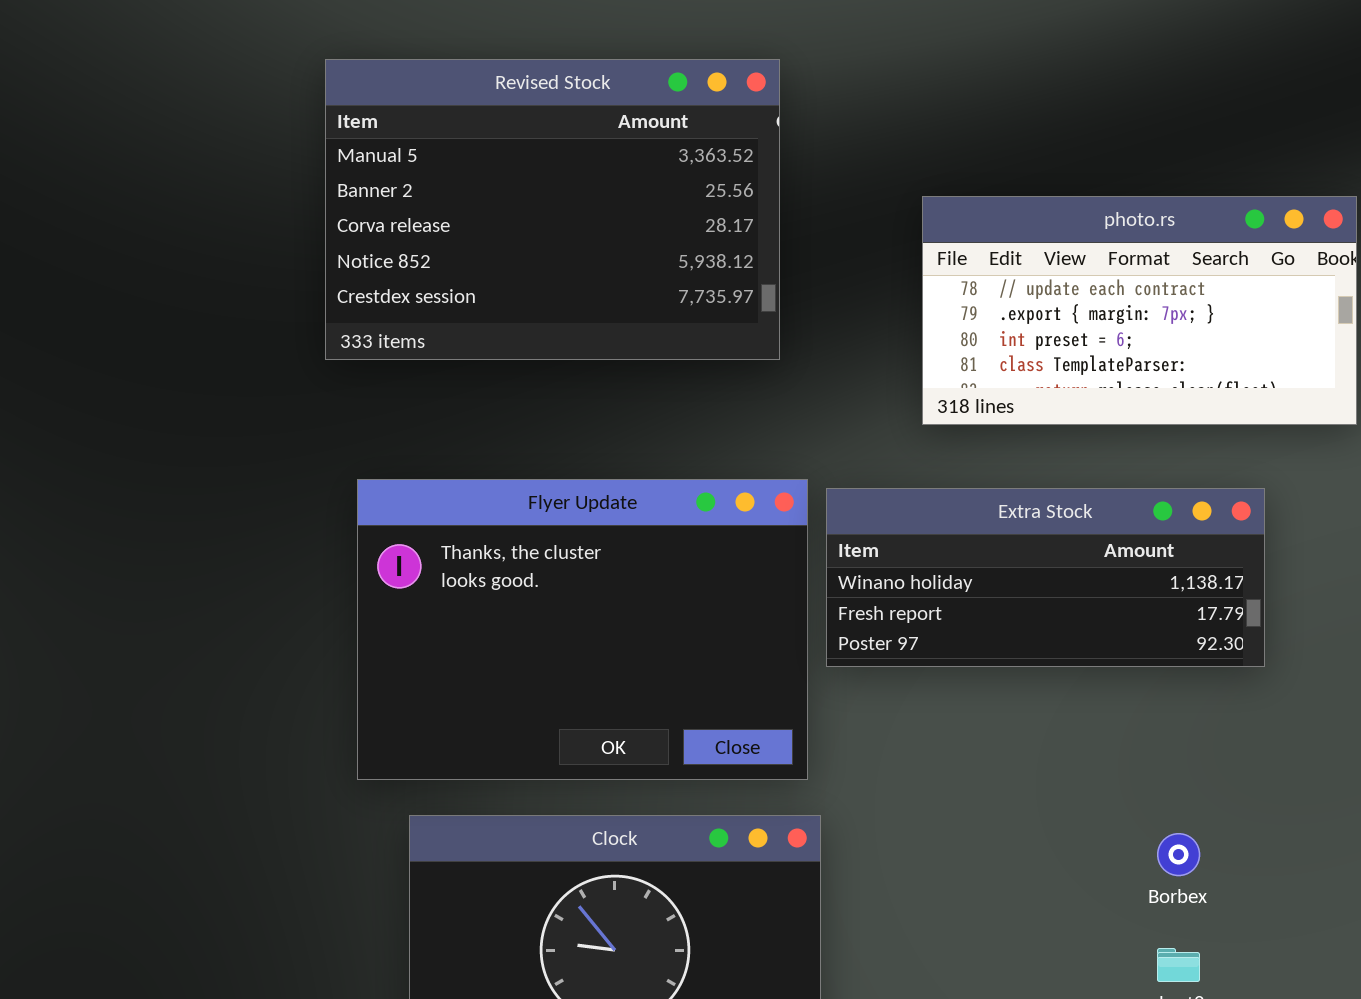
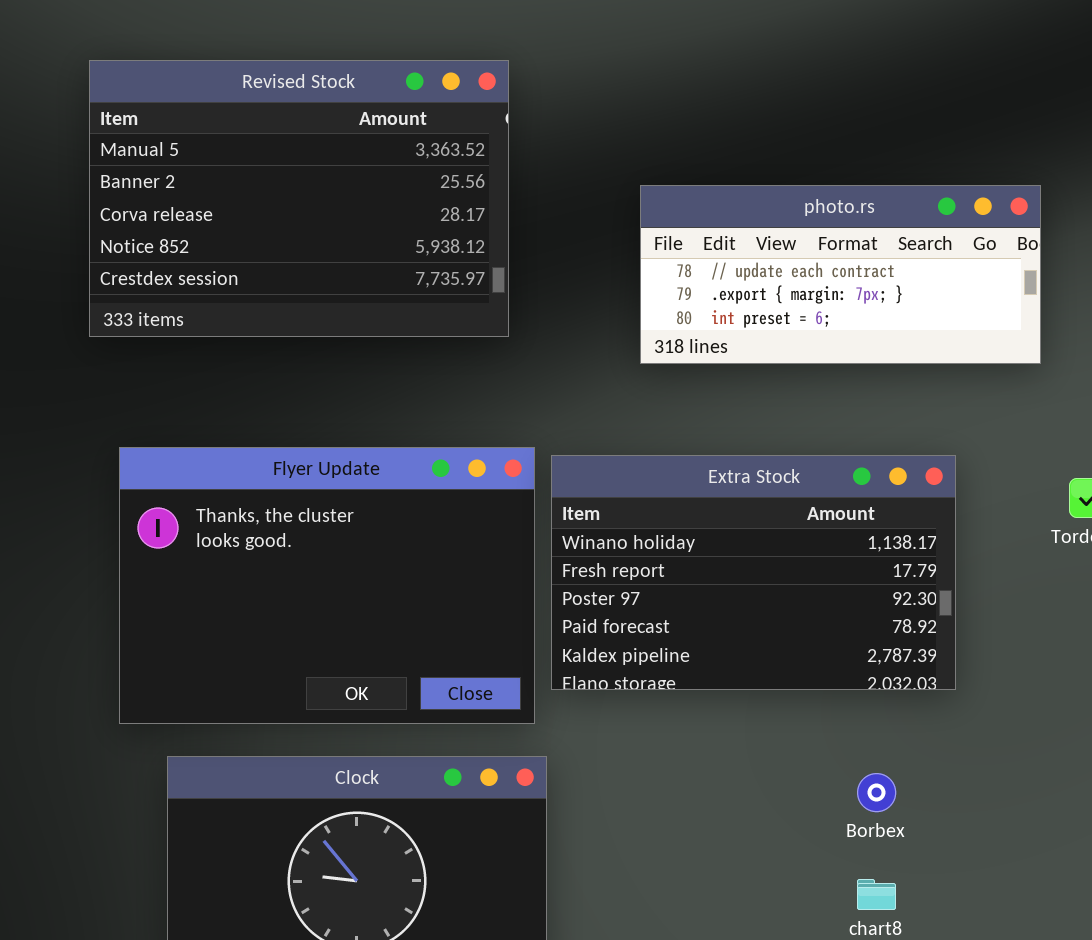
photo.rs: [922,196,1357,425] -> [640,185,1041,364], resized
Extra Stock: [826,488,1265,667] -> [551,455,956,690], resized

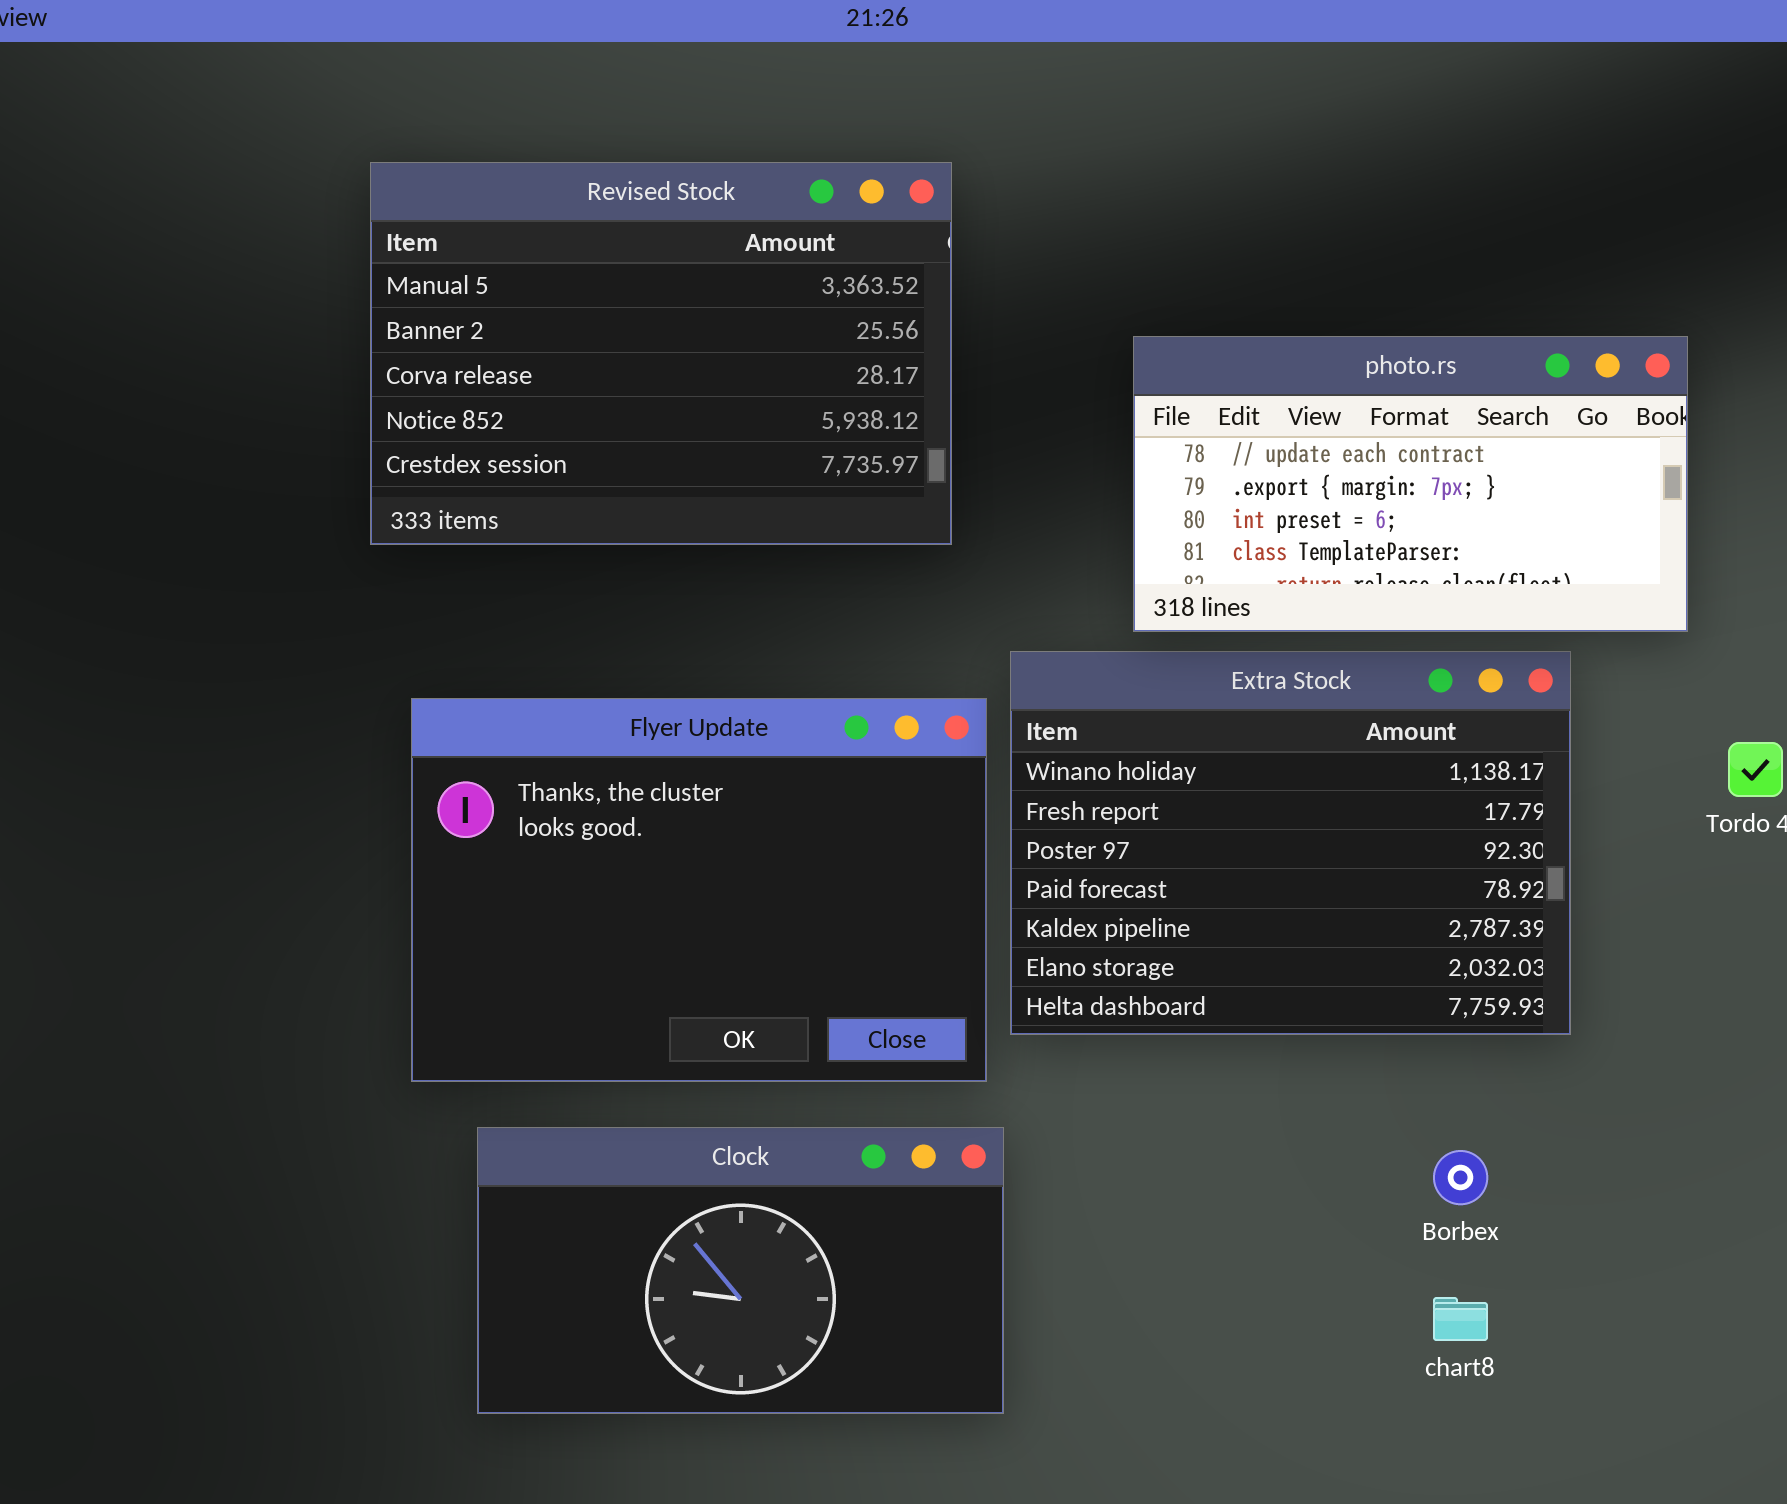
photo.rs: [640,185,1041,364] -> [1133,336,1688,632], resized
Extra Stock: [551,455,956,690] -> [1010,651,1571,1035], resized

